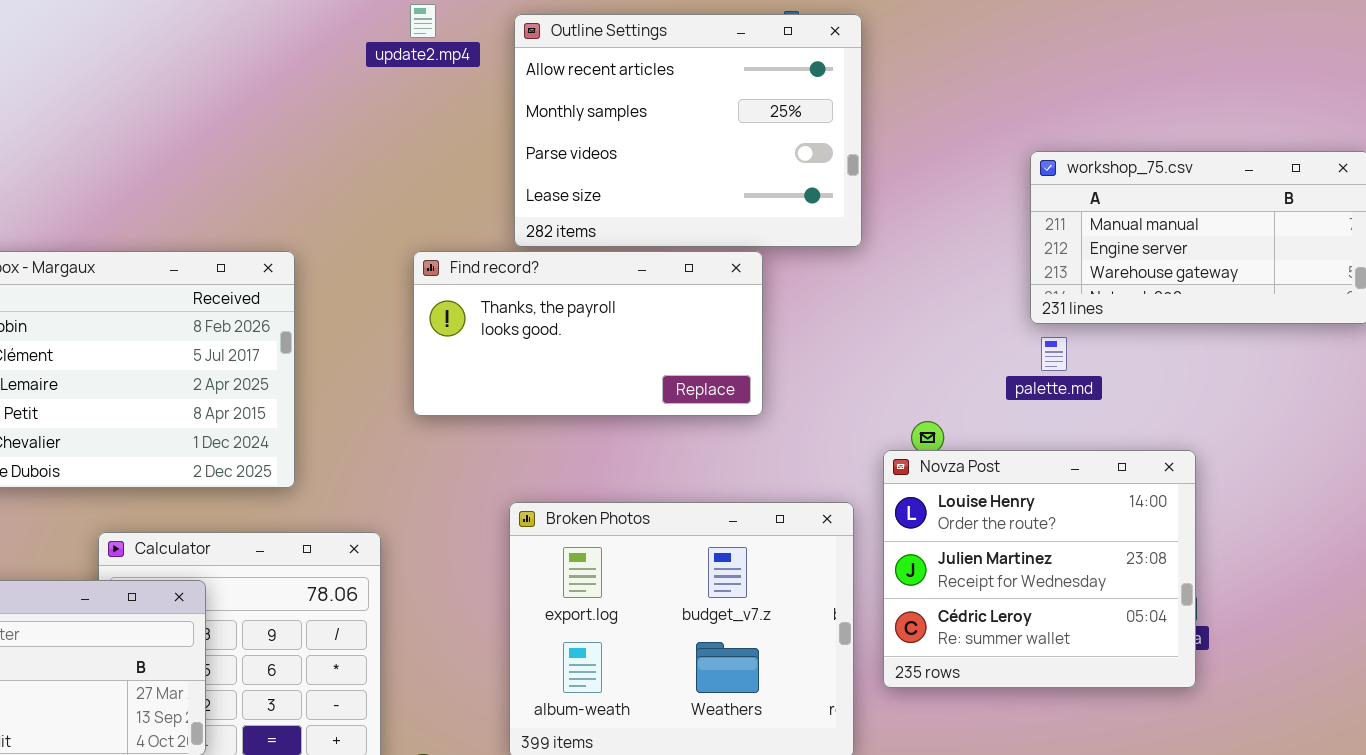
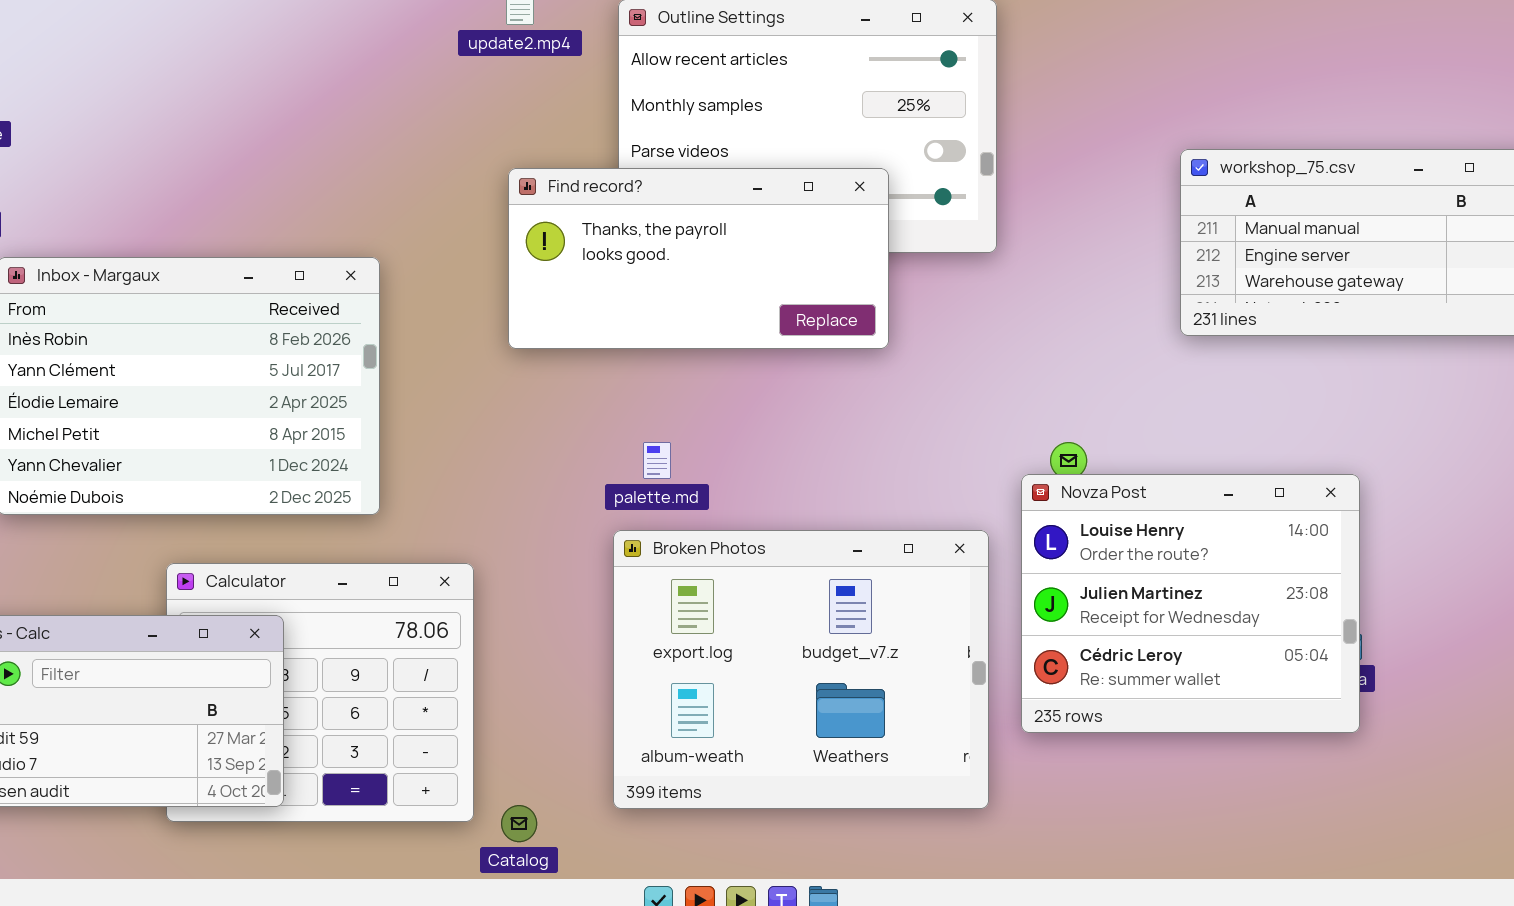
Find record?: [413,251,763,416] -> [508,168,889,349], moved
palette.md: [1041,337,1067,371] -> [643,442,671,479], moved

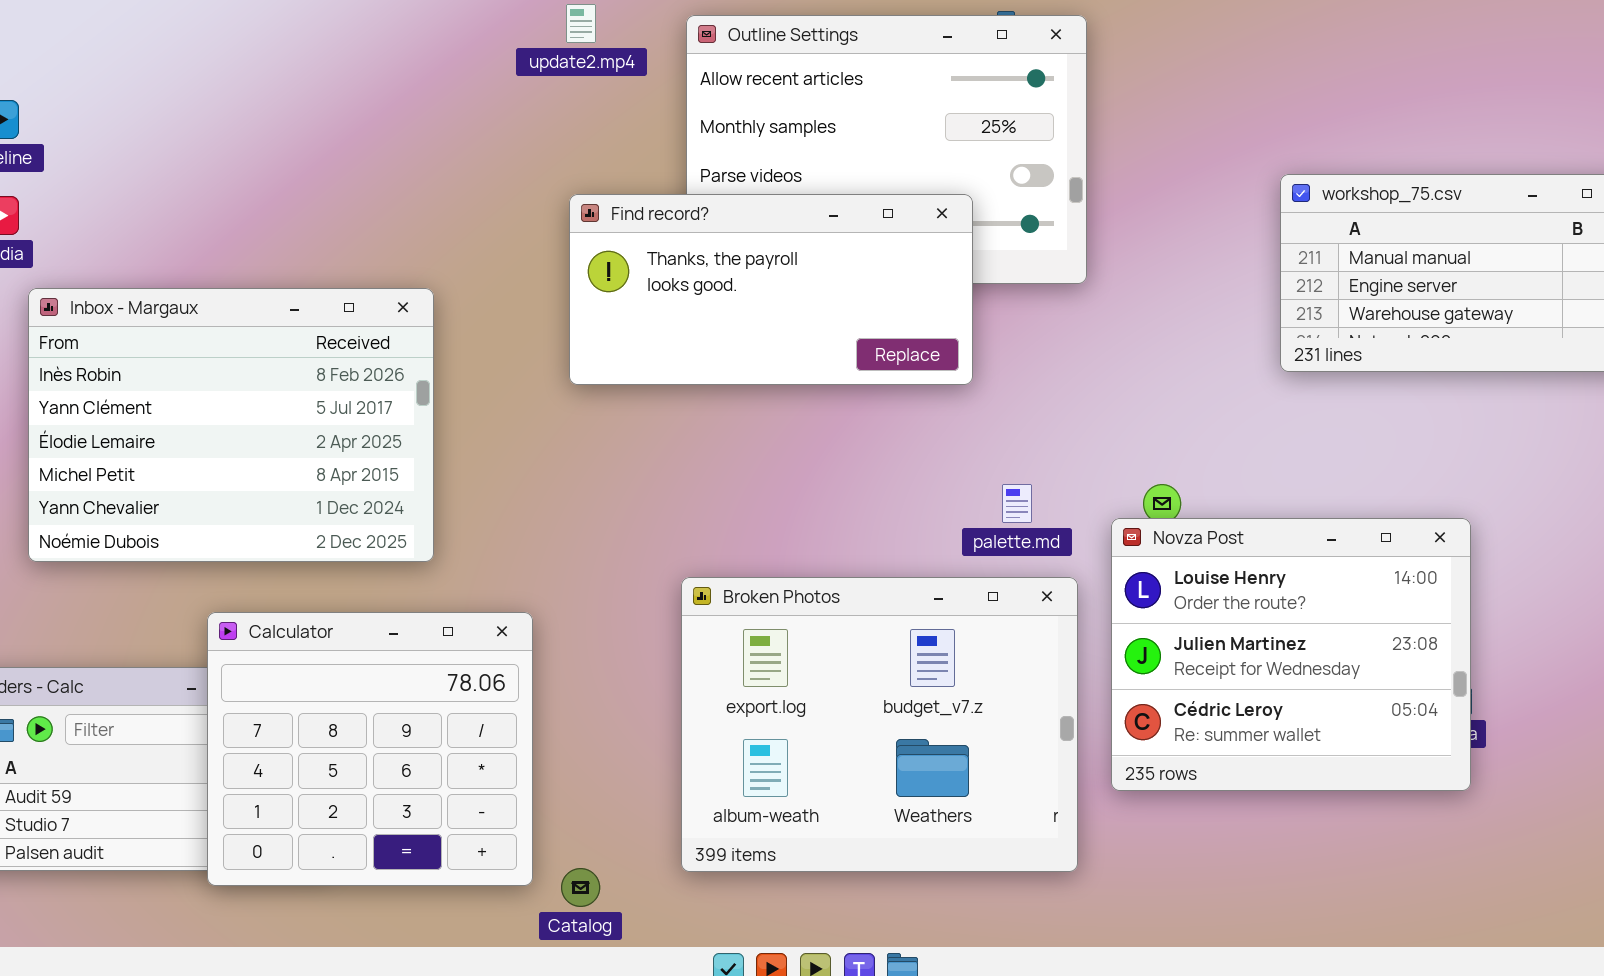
palette.md: [643,442,671,479] -> [1002,484,1032,523], moved
Calculator: [166,563,474,822] -> [207,612,533,886], raised

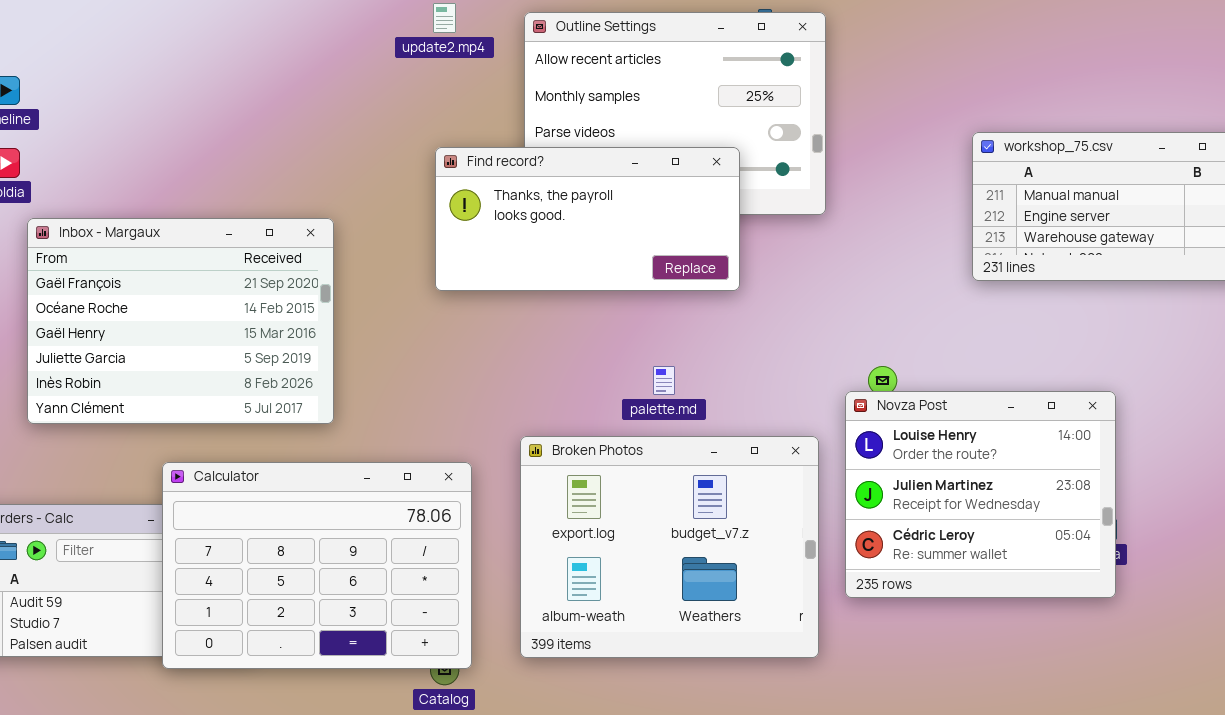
Inbox - Margaux: [28,288,434,562] -> [27,218,334,424], scrolled up 4 rows
palette.md: [1002,484,1032,523] -> [653,366,675,395], moved
Calculator: [207,612,533,886] -> [162,462,472,669], resized

